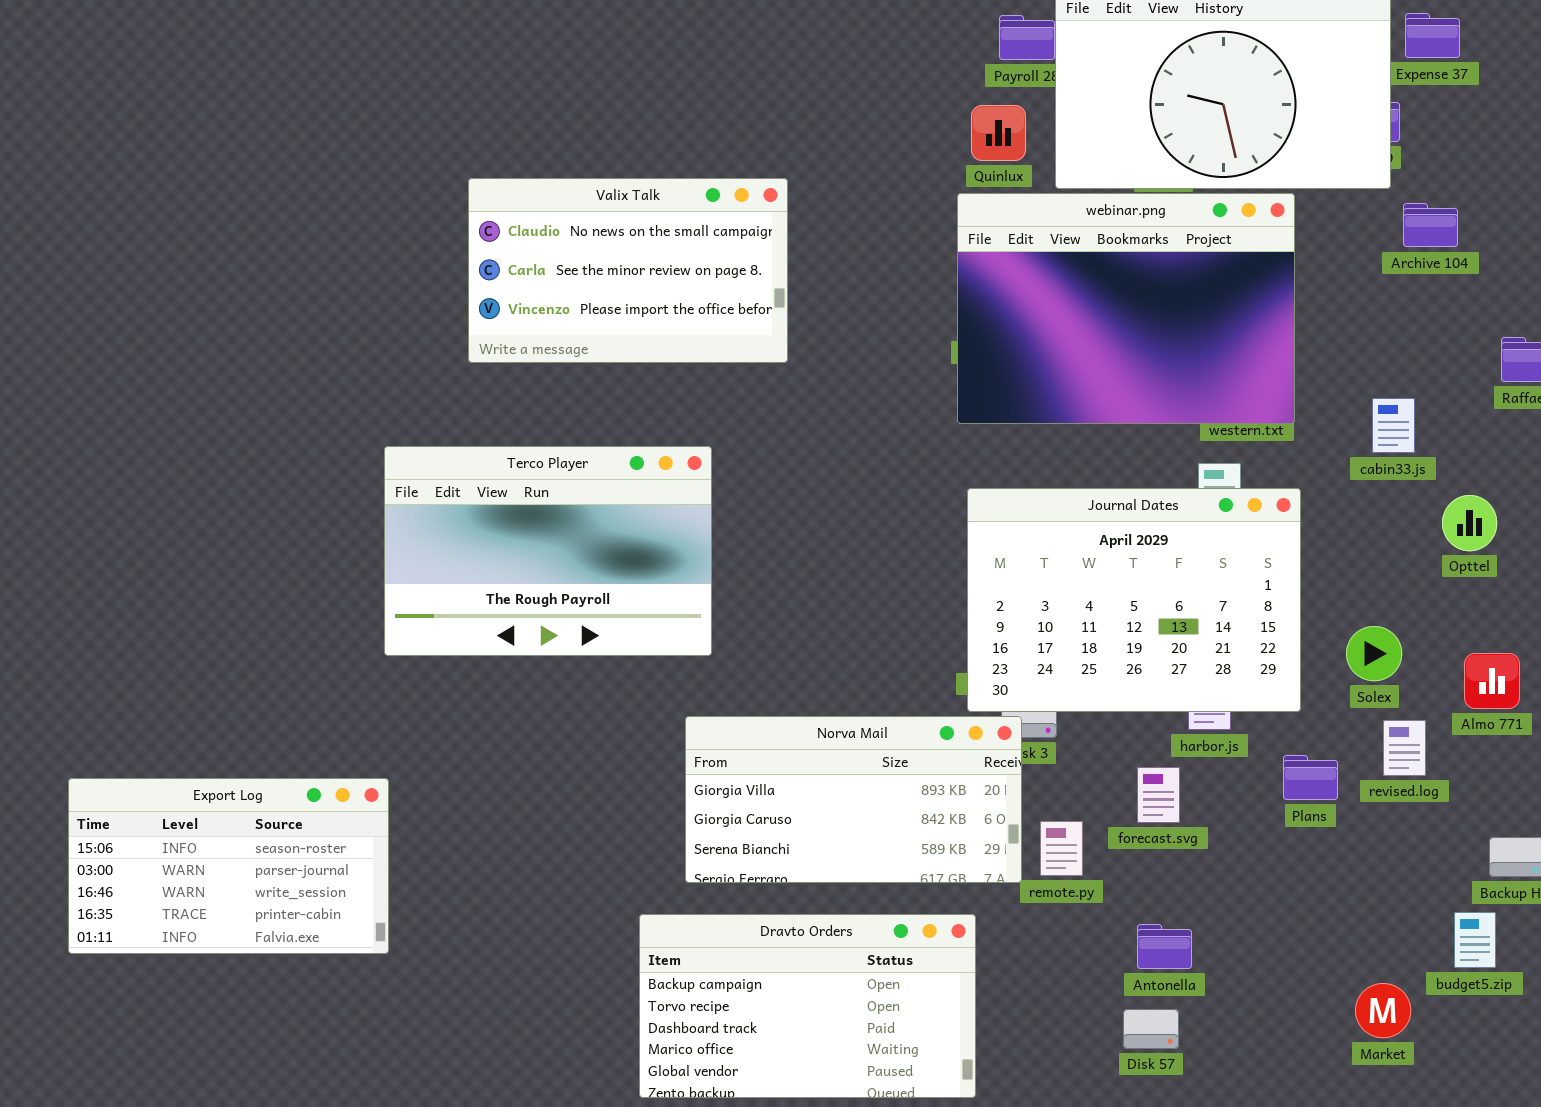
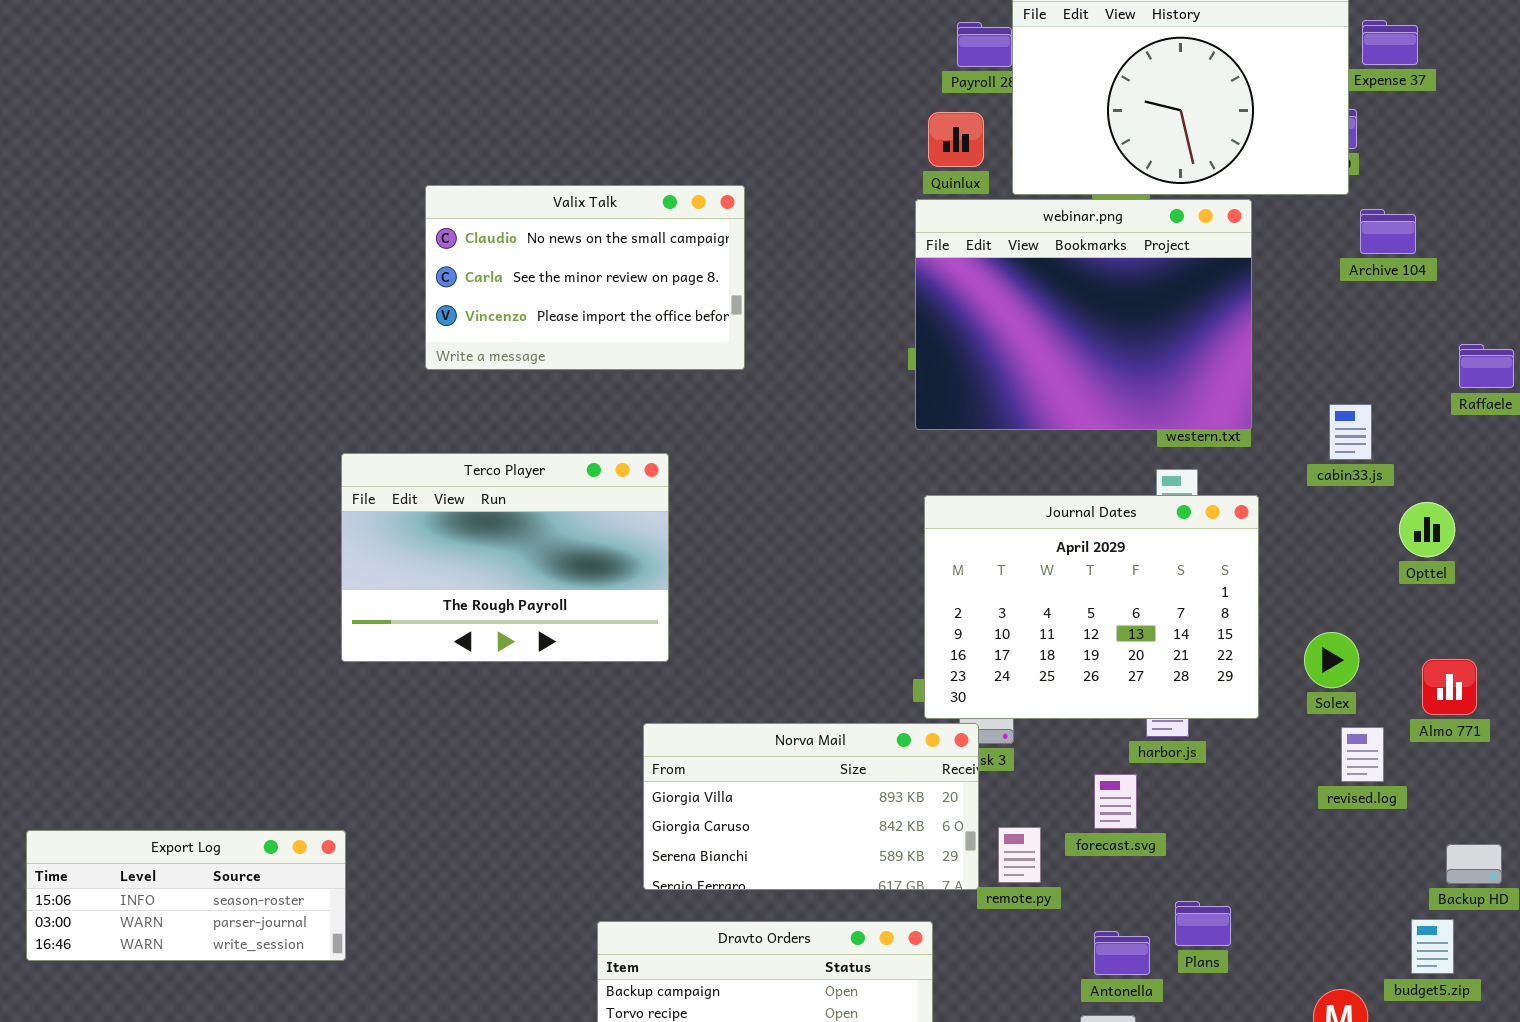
Plans: [1283,755,1338,800] -> [1175,901,1231,946], moved
Export Log: [68,778,389,954] -> [26,830,346,961], resized

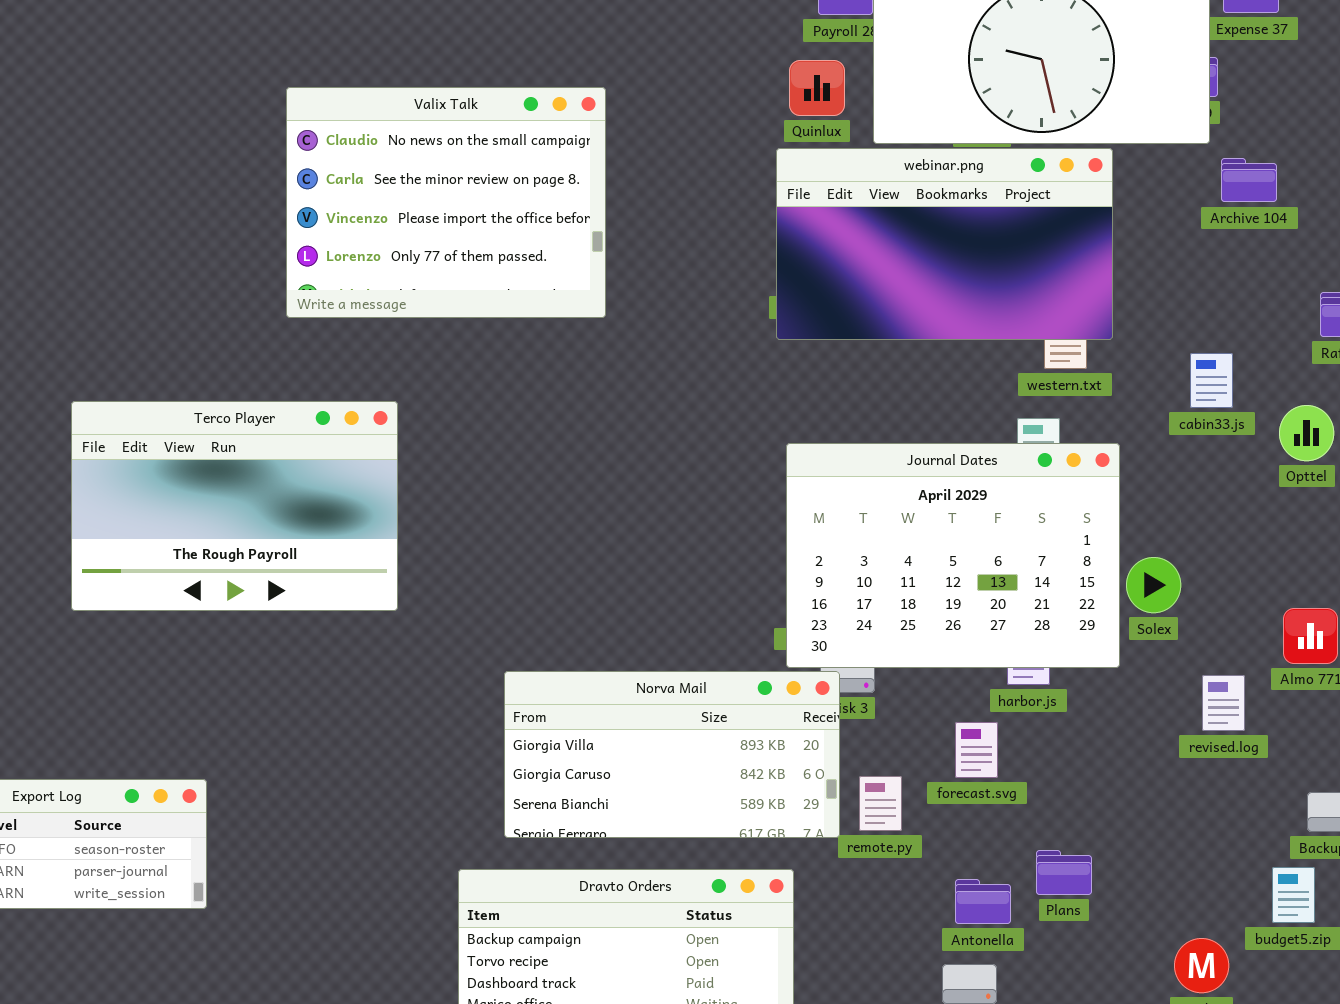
Valix Talk: [425,185,745,370] -> [286,87,606,318], resized
webinar.png: [915,199,1252,430] -> [776,148,1113,340], resized
Terco Player: [341,453,669,662] -> [71,401,398,611], moved
Opttel: [1399,502,1455,557] -> [1279,405,1334,461], moved
Solex: [1304,632,1359,688] -> [1126,557,1181,613], moved

